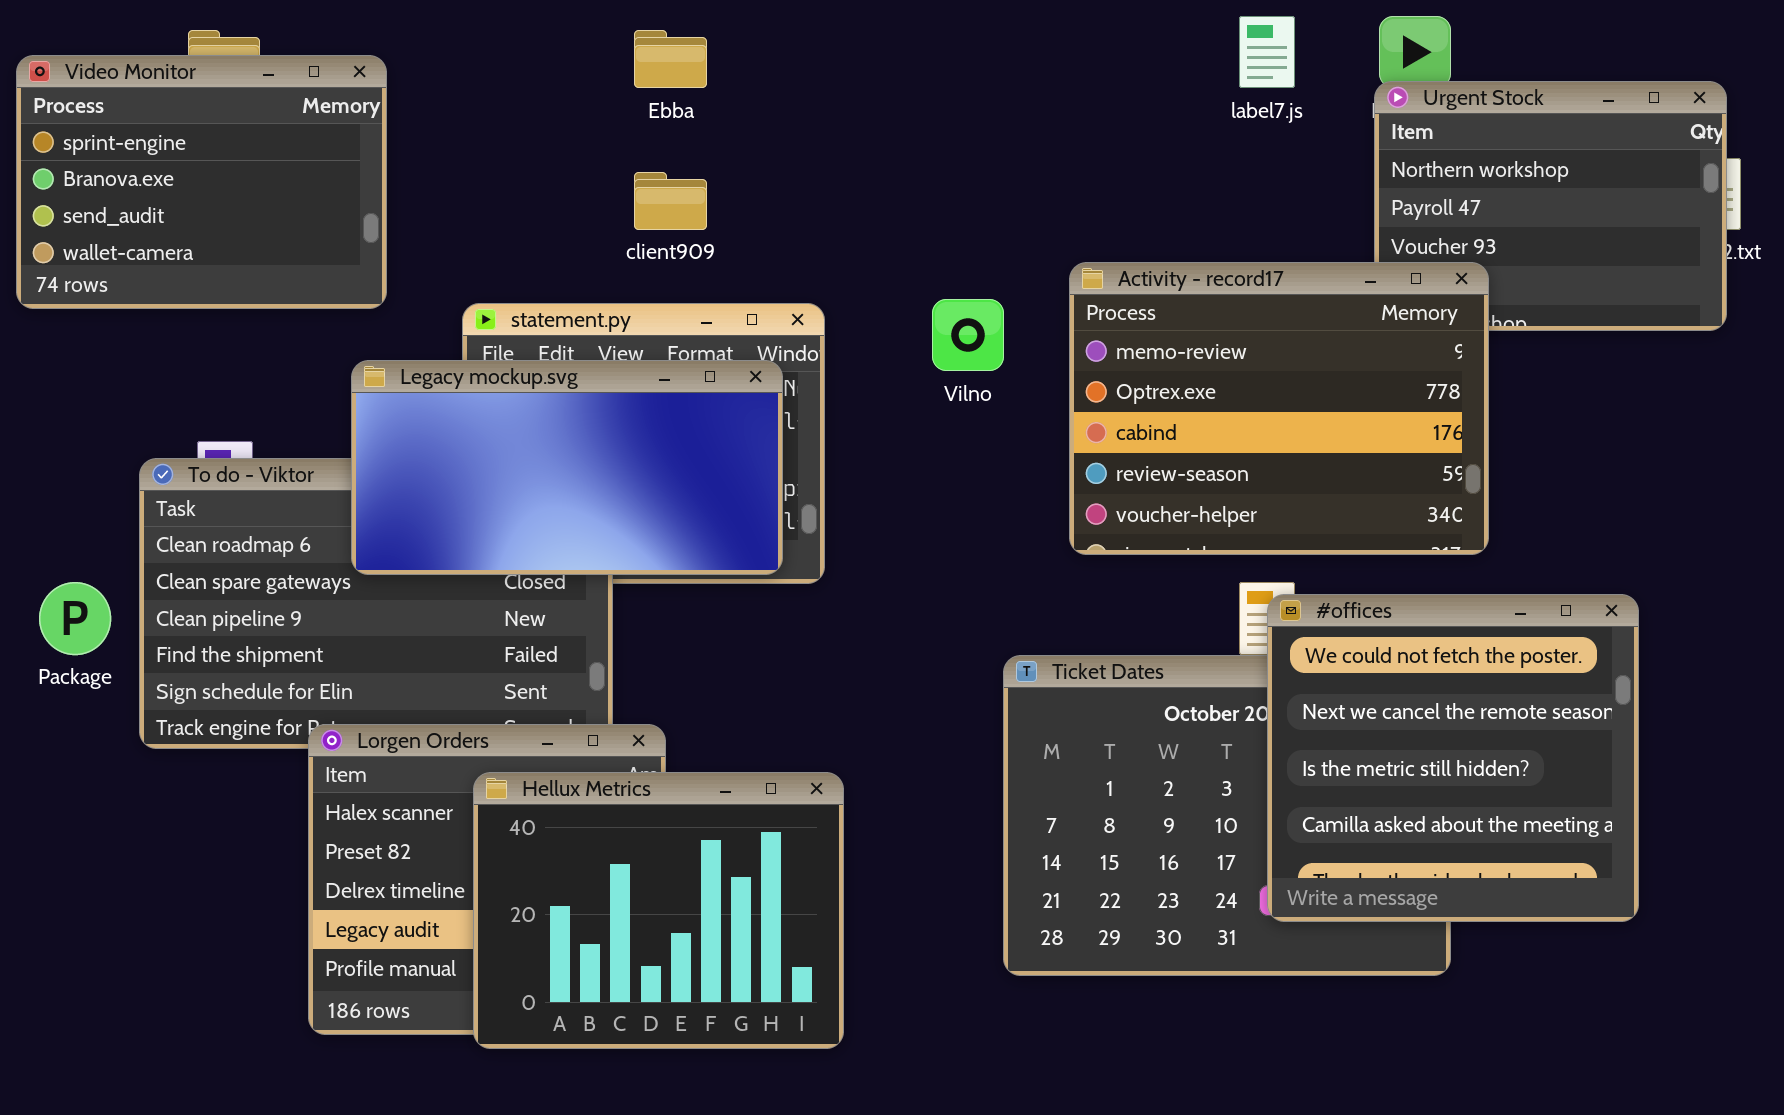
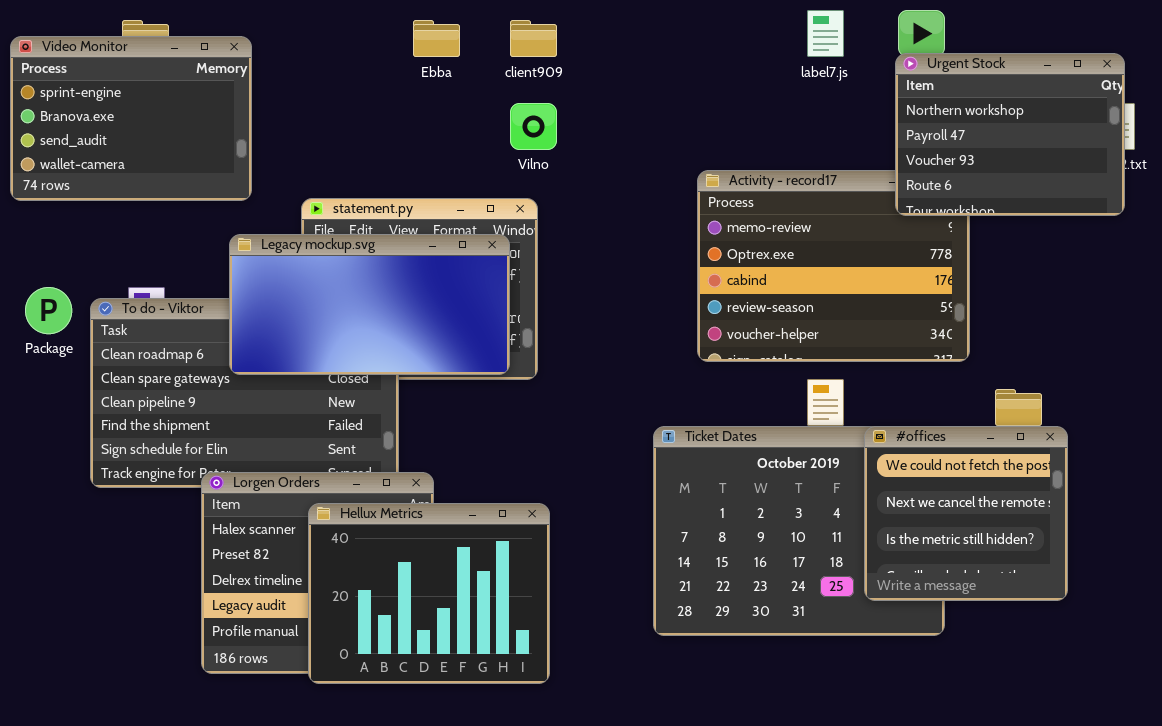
Urgent Stock: [1374,81,1727,331] -> [895,53,1125,216], raised
client909: [634,172,707,230] -> [510,20,557,57], moved
Vilno: [932,299,1004,371] -> [510,103,557,150], moved
Package: [39,582,111,655] -> [25,287,72,334], moved
#offices: [1267,594,1639,922] -> [864,426,1068,601], resized

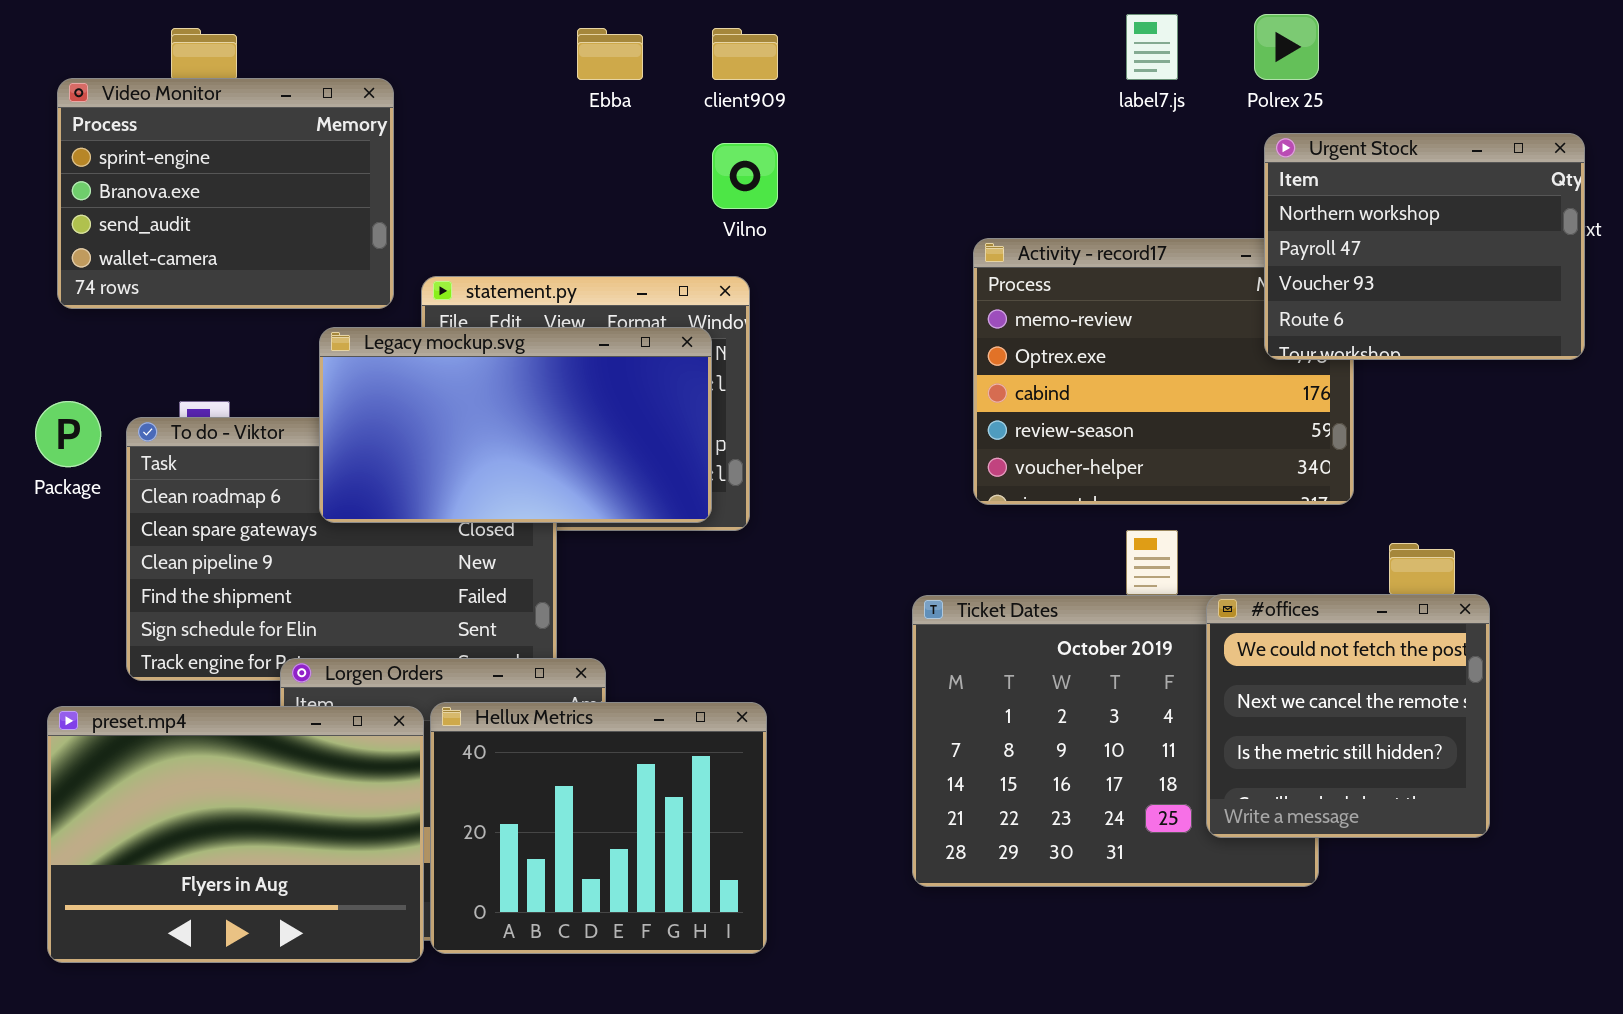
Video Monitor: [10,36,252,201] -> [57,78,394,309], moved
Urgent Stock: [895,53,1125,216] -> [1264,133,1585,360], moved
preset.mp4: none -> [47,706,424,963], opened

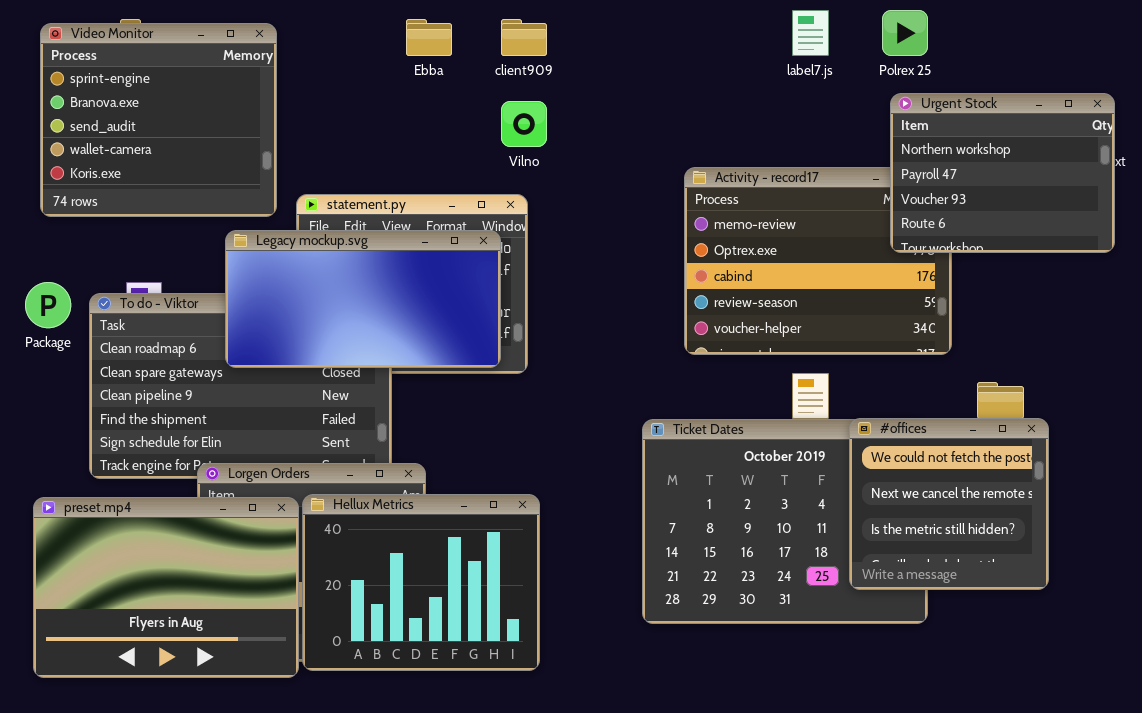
Video Monitor: [57,78,394,309] -> [40,23,277,217], resized

